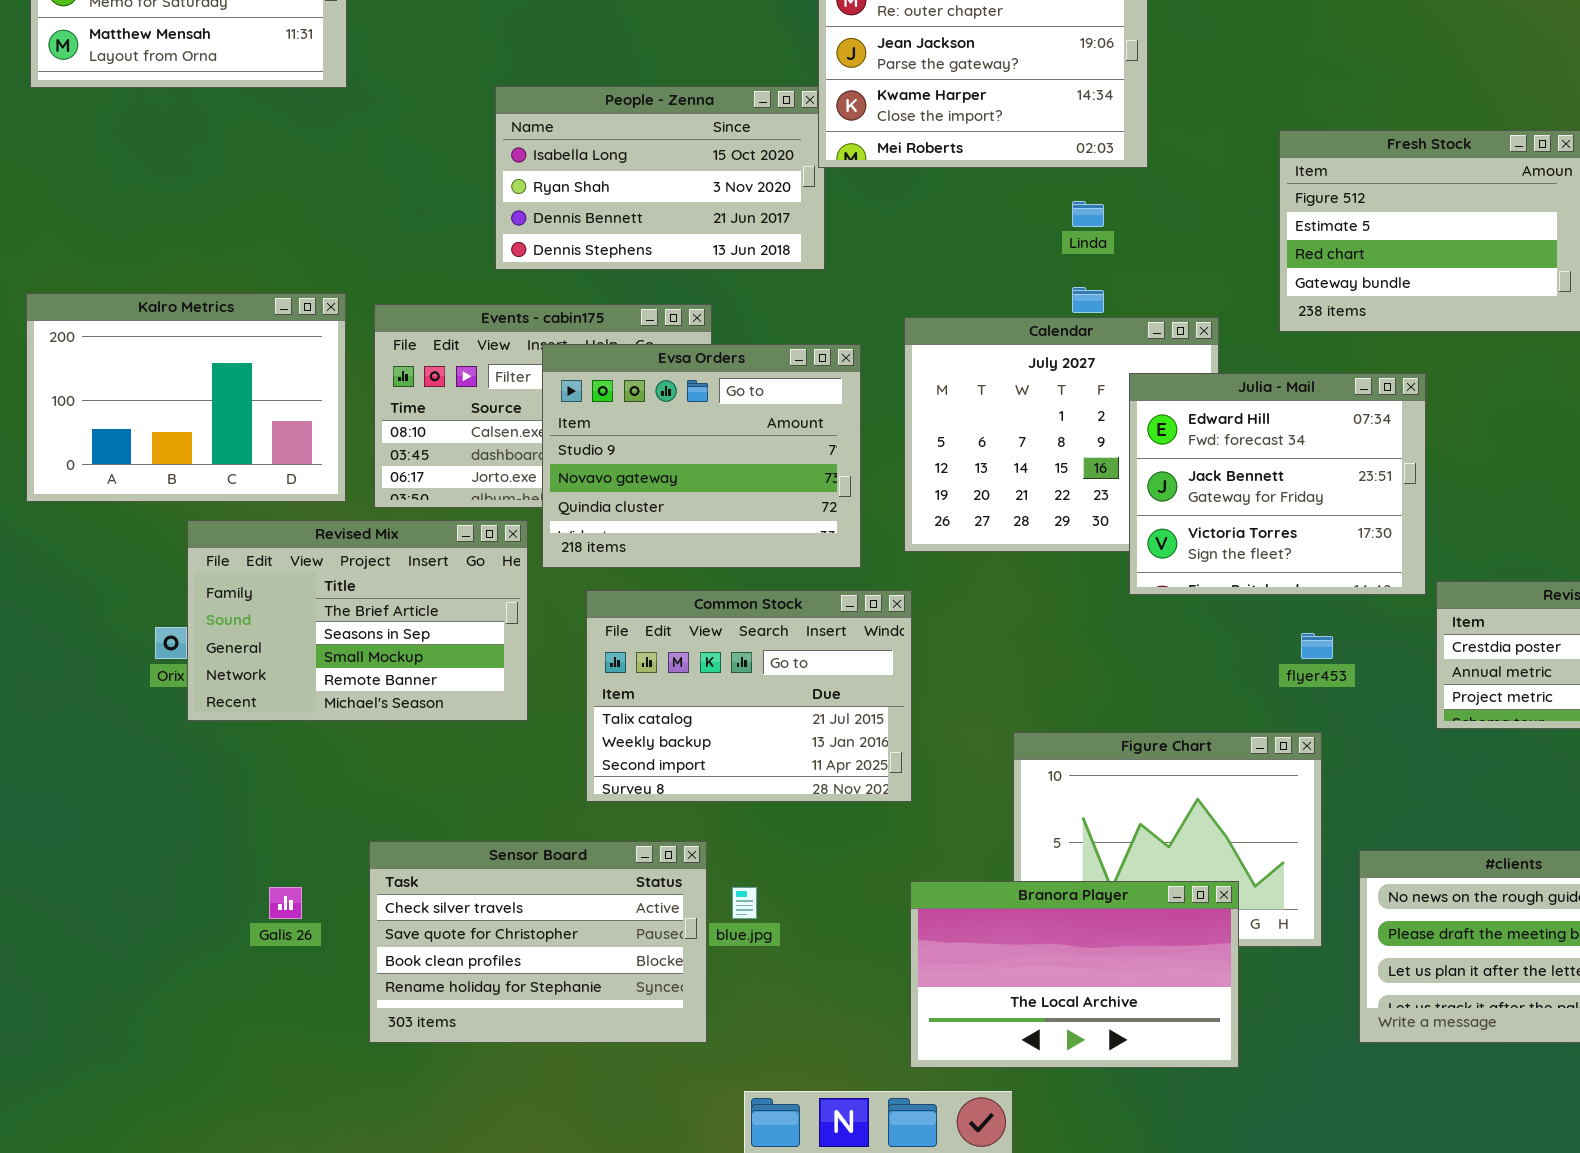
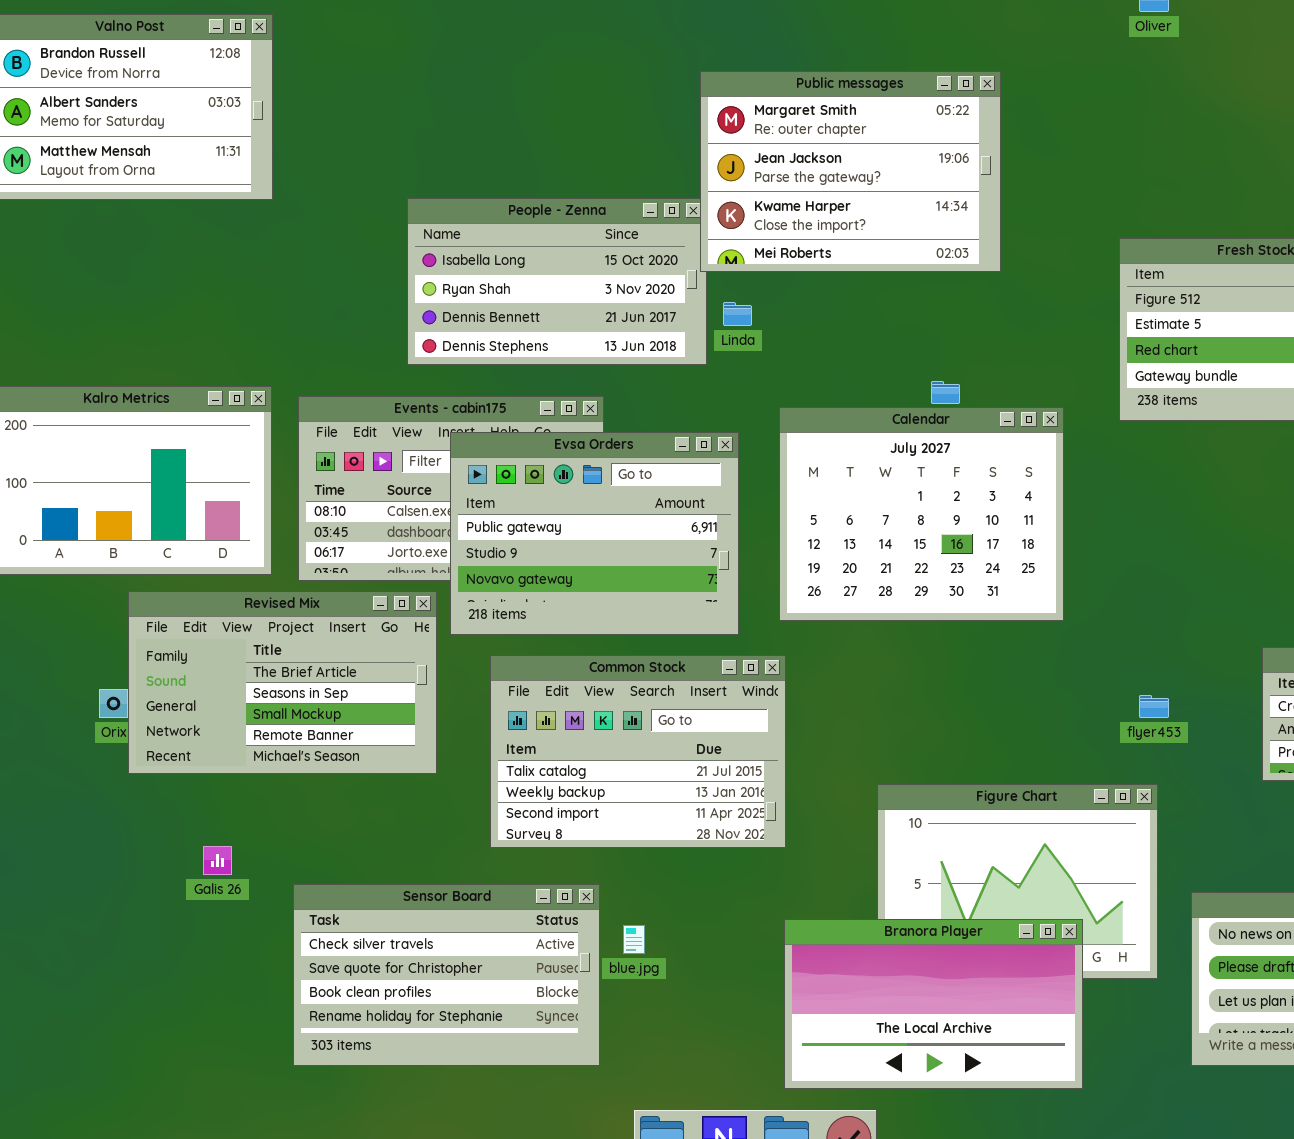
Linda: [1072,201,1104,227] -> [723,302,752,326], moved
Evsa Orders: [542,344,861,568] -> [450,432,739,635], scrolled up 1 row
Julia - Mail: [1129,373,1426,595] -> none, closed
Galis 26: [269,887,302,919] -> [203,846,232,875], moved

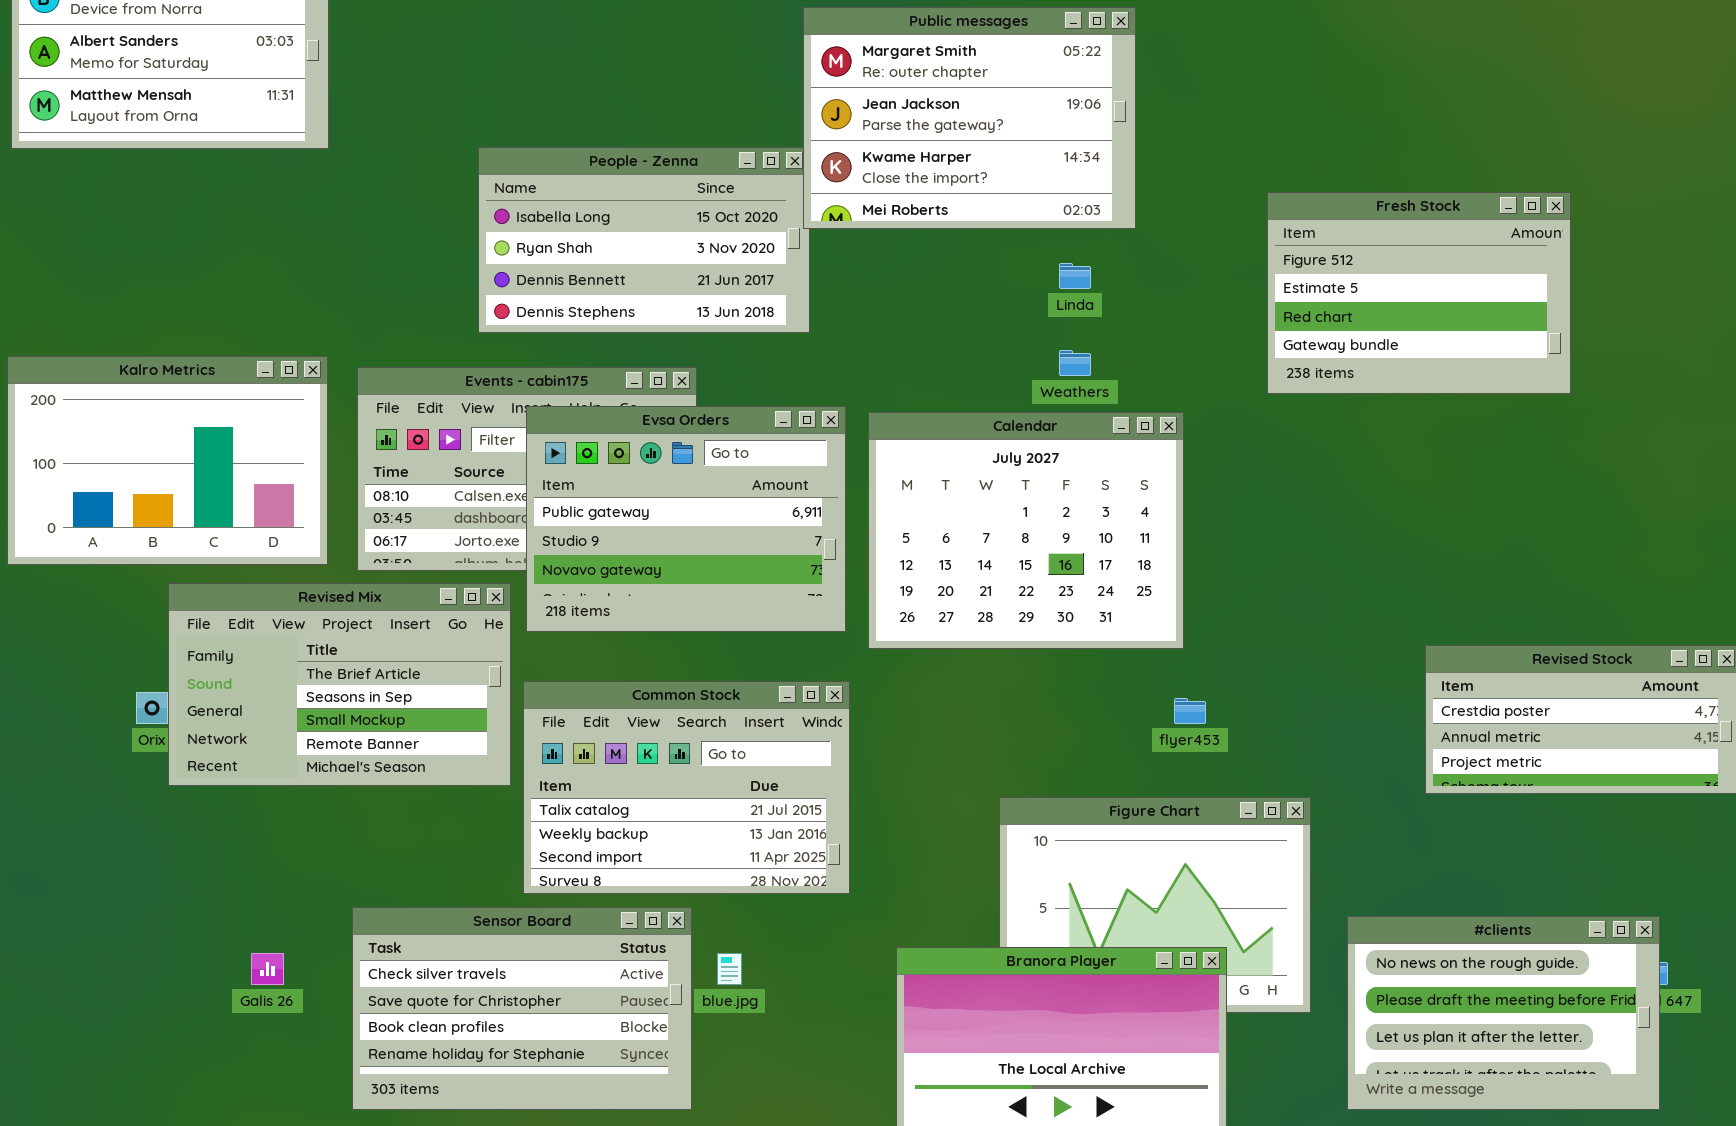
Linda: [723,302,752,326] -> [1059,263,1091,289], moved
Calendar: [779,407,1064,621] -> [868,412,1184,649], moved
Common Stock: [490,655,786,848] -> [523,681,850,894], moved
flyer453: [1139,695,1169,718] -> [1174,698,1206,724], moved
Galis 26: [203,846,232,875] -> [251,953,284,985], moved

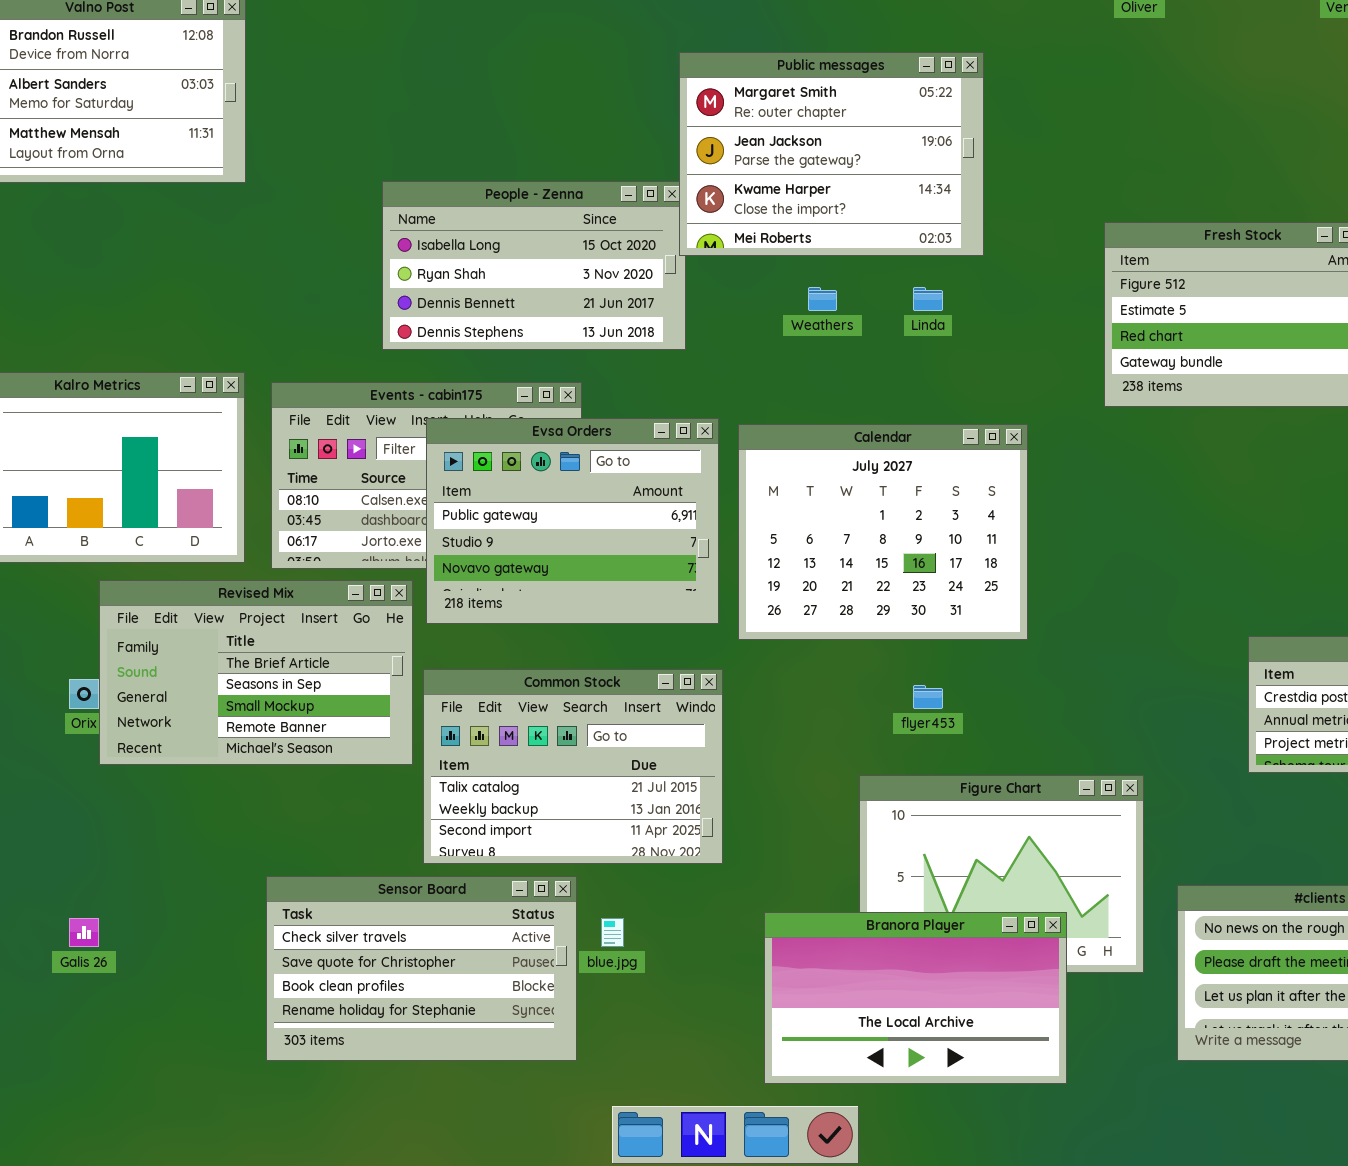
Weathers: [1059,350,1091,376] -> [808,287,837,311], moved
flyer453: [1174,698,1206,724] -> [913,685,943,709], moved
Galis 26: [251,953,284,985] -> [69,918,99,947], moved

